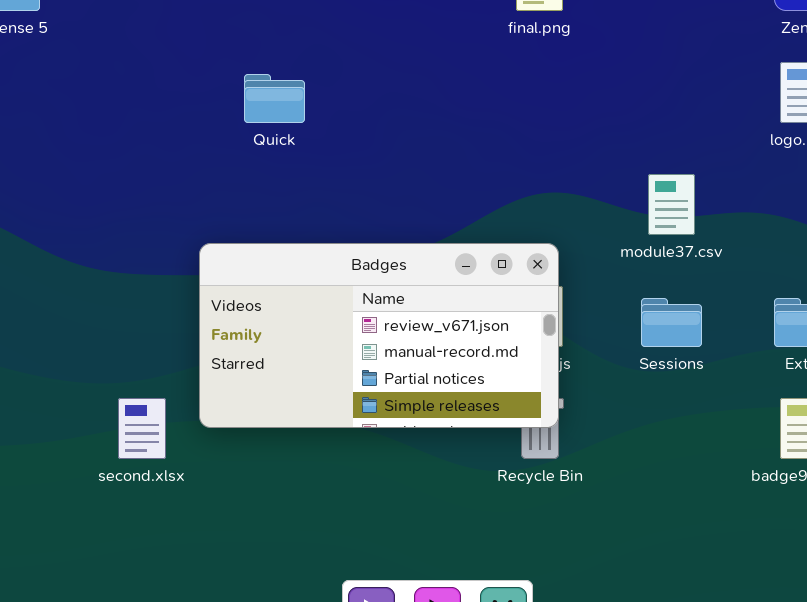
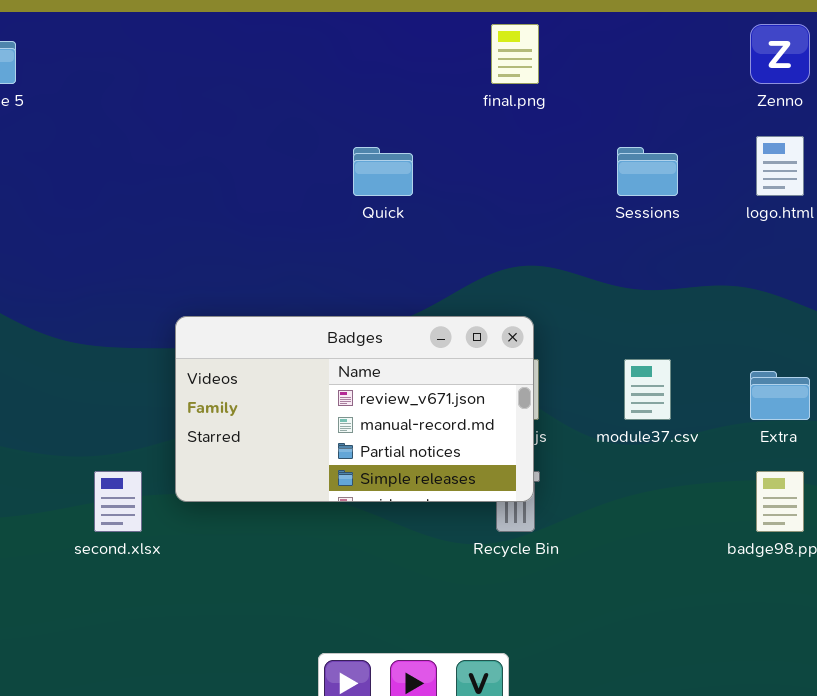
Quick: [244,74,305,123] -> [353,147,413,196], moved
module37.csv: [648,174,695,235] -> [624,359,671,420], moved
Sessions: [641,298,702,347] -> [617,147,678,196], moved

